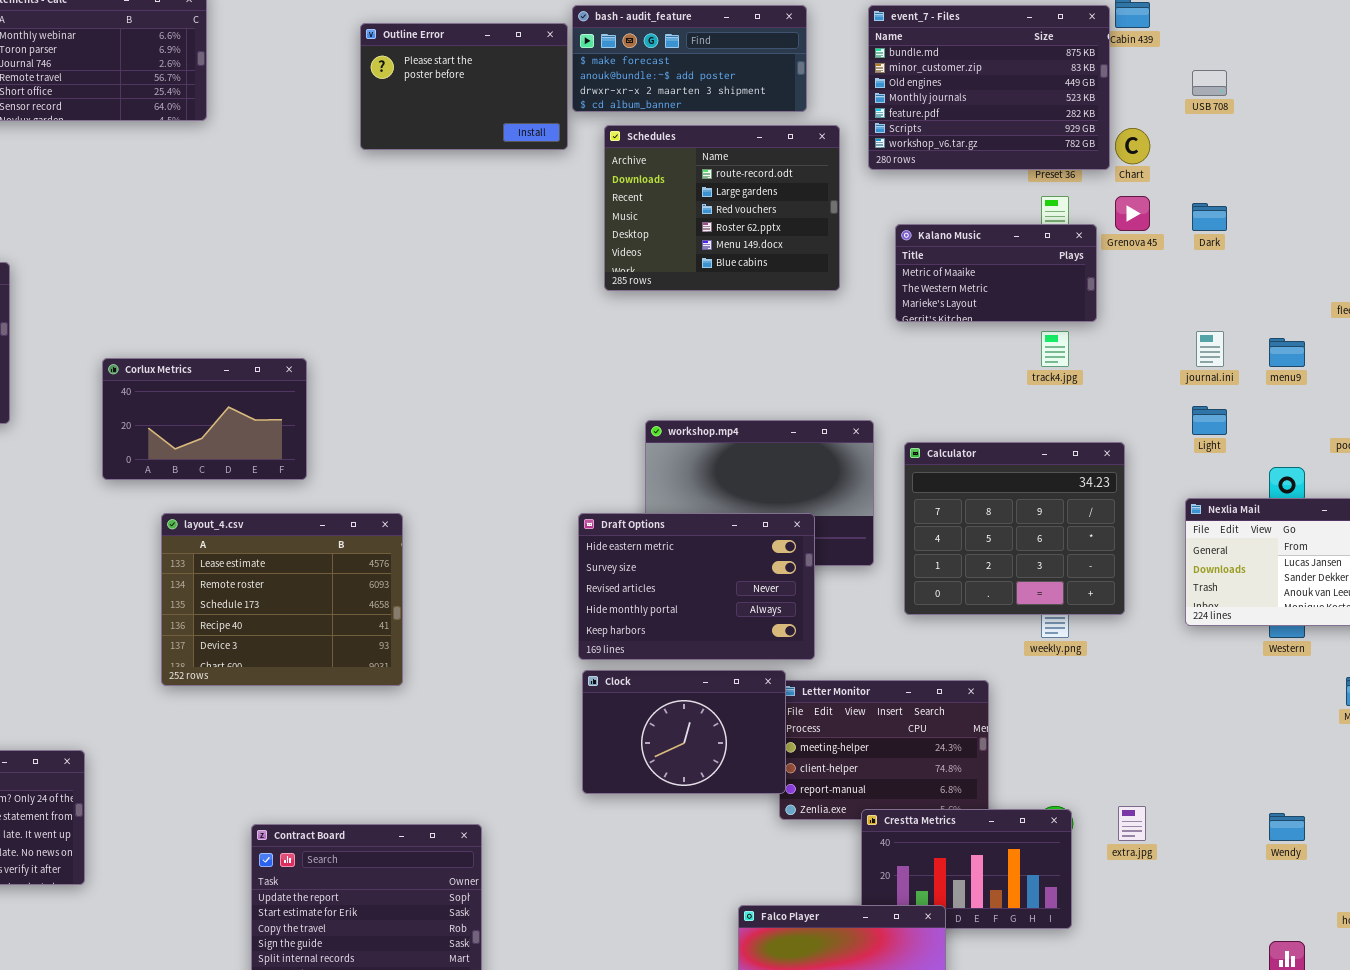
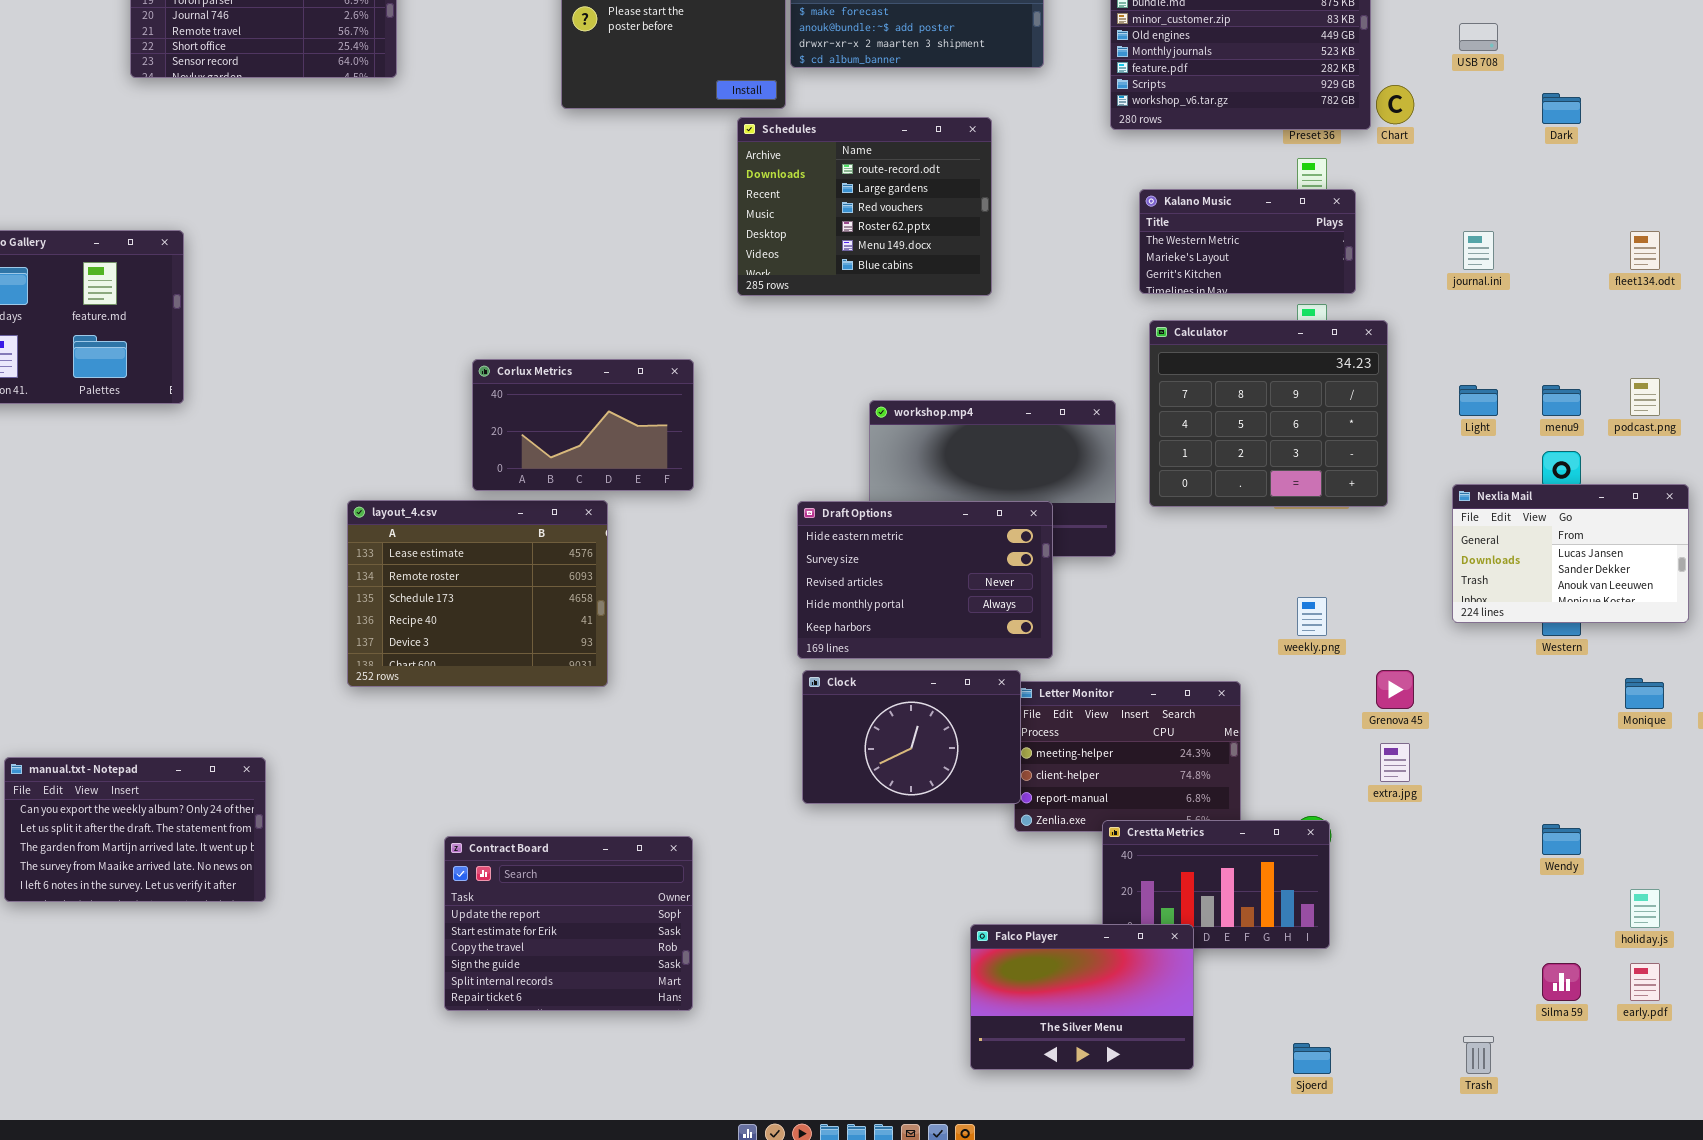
Schedules: [604,125,840,291] -> [737,117,992,296], moved
Grenova 45: [1115,196,1150,231] -> [1376,670,1414,709], moved
Dark: [1192,203,1227,231] -> [1542,93,1581,124], moved
Kalano Music: [895,224,1097,322] -> [1139,189,1356,294], scrolled down 1 row
journal.ini: [1196,331,1224,367] -> [1463,231,1494,270], moved
menu9: [1269,338,1305,367] -> [1542,385,1581,416], moved
Corlux Metrics: [102,358,307,480] -> [472,359,694,491], moved
Calculator: [904,442,1125,615] -> [1149,320,1388,507], moved
extra.jpg: [1118,806,1146,841] -> [1380,743,1410,782], moved

